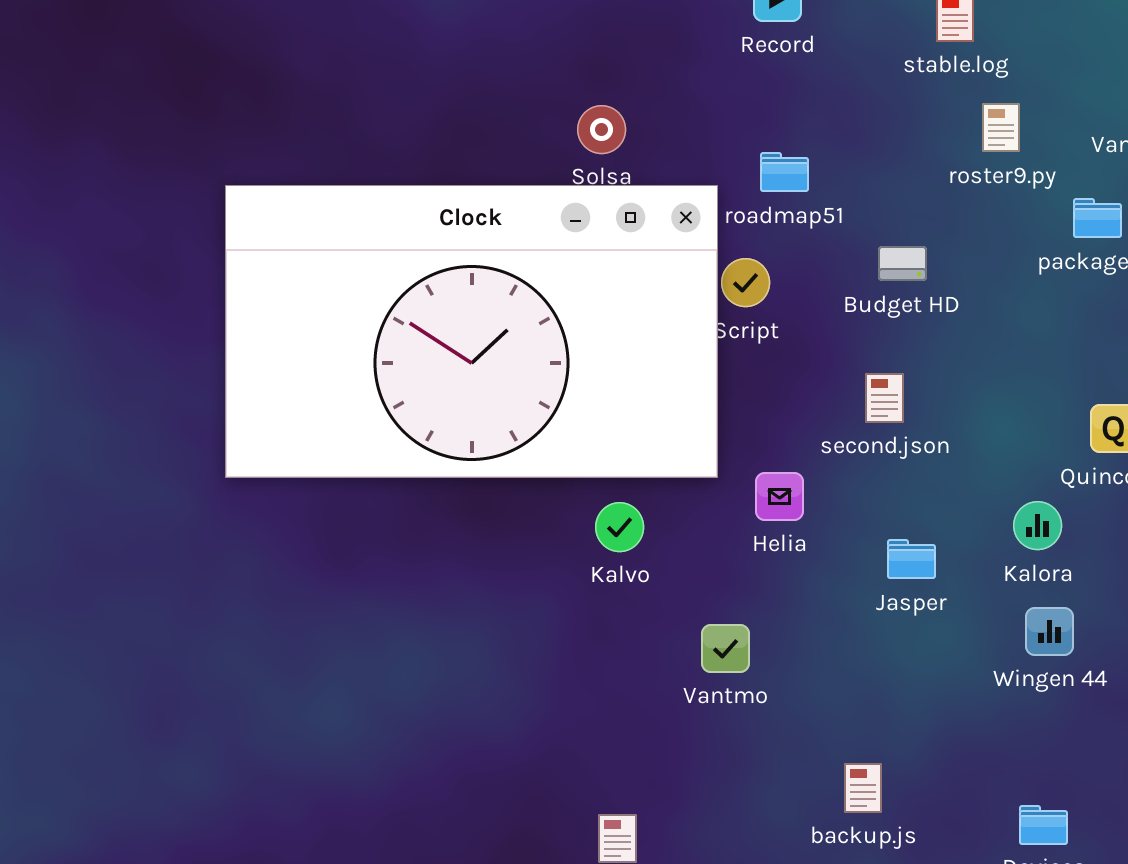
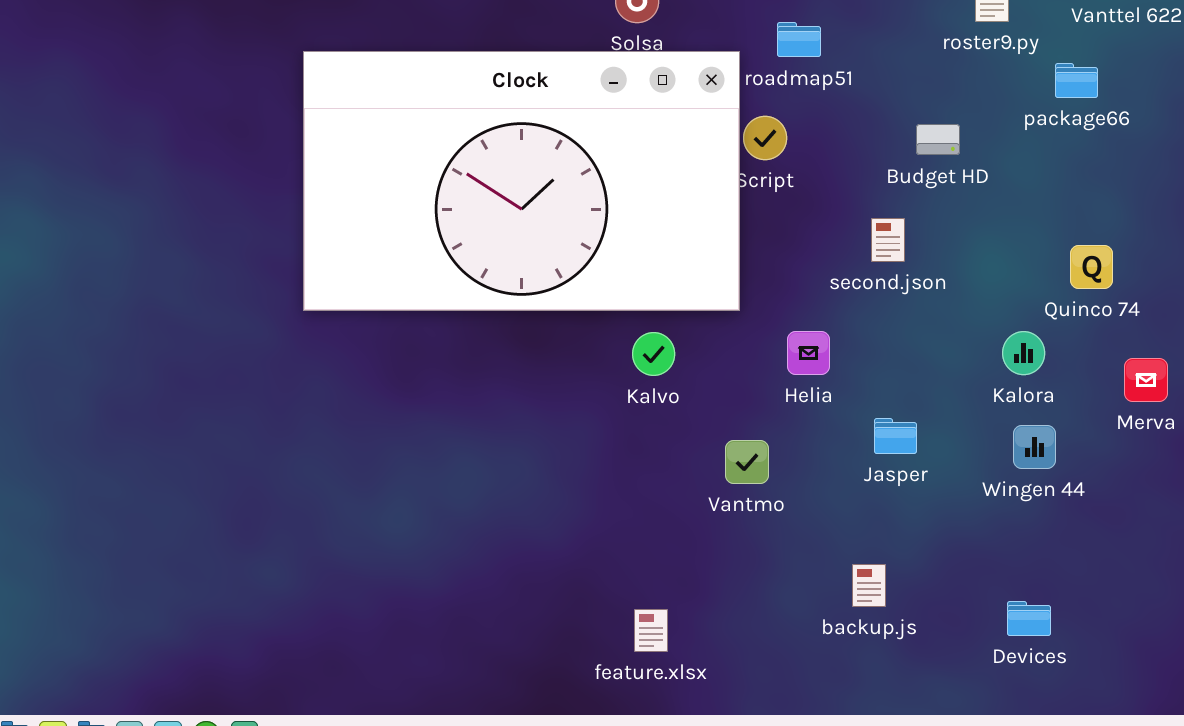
Budget HD: [878,246,927,281] -> [916,124,960,155], moved
Helia: [755,472,804,521] -> [787,331,830,375], moved
Jasper: [887,539,936,579] -> [874,418,917,454], moved

